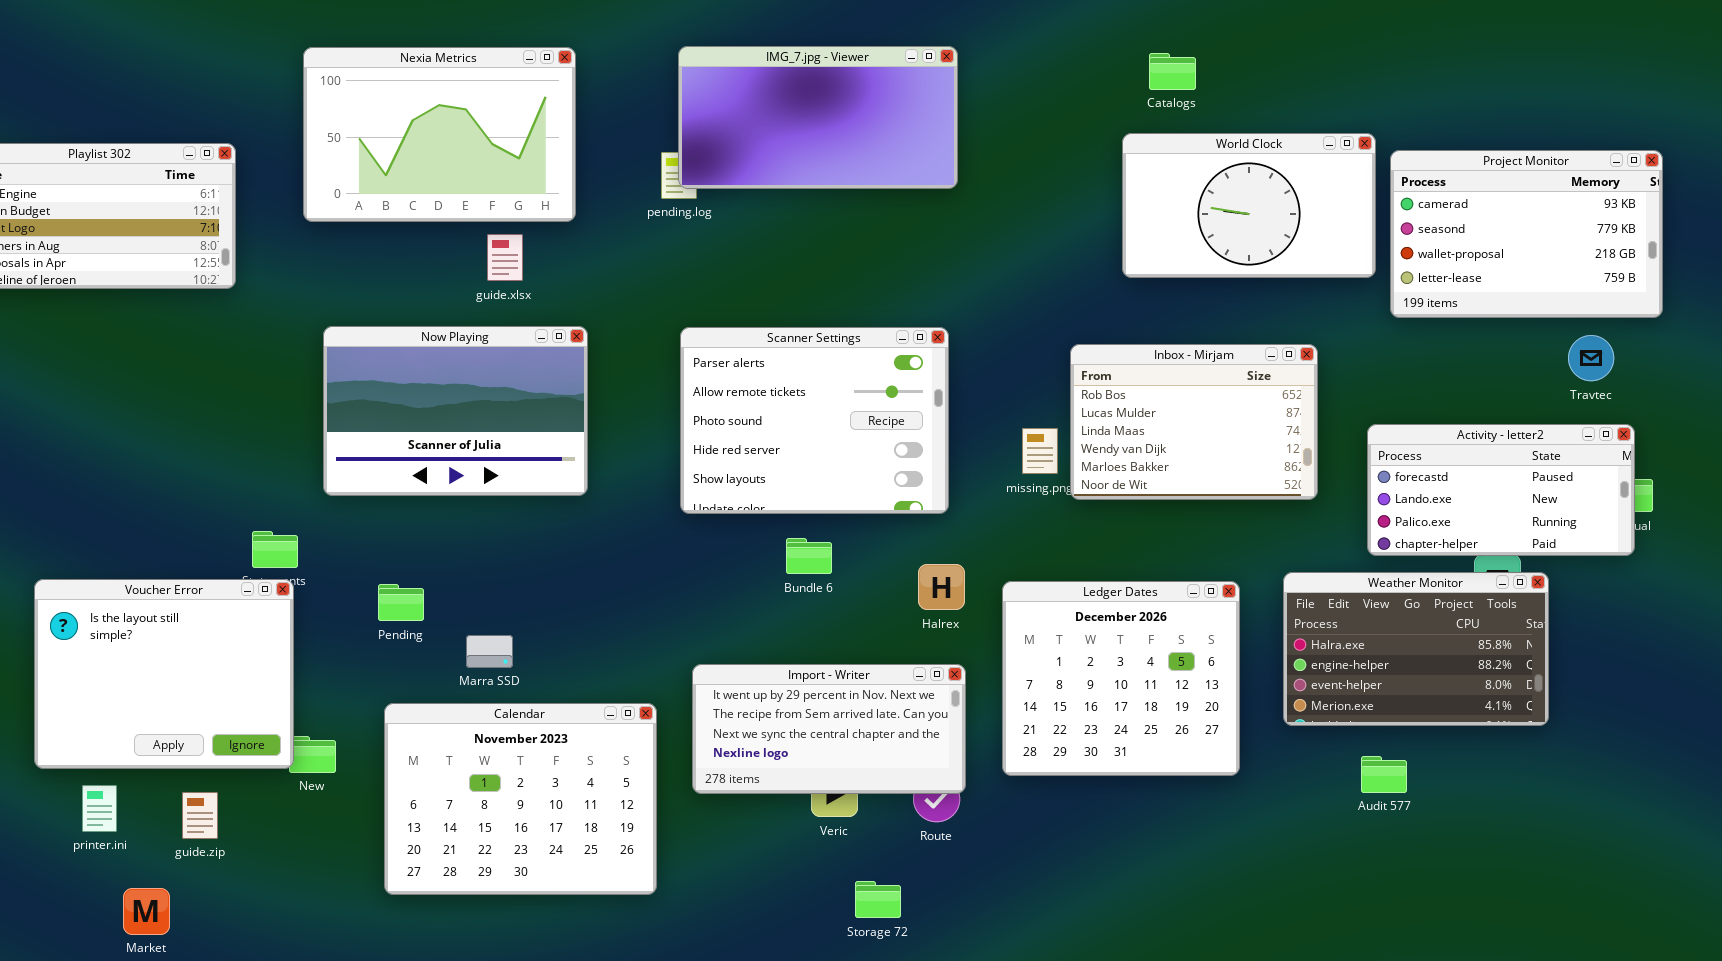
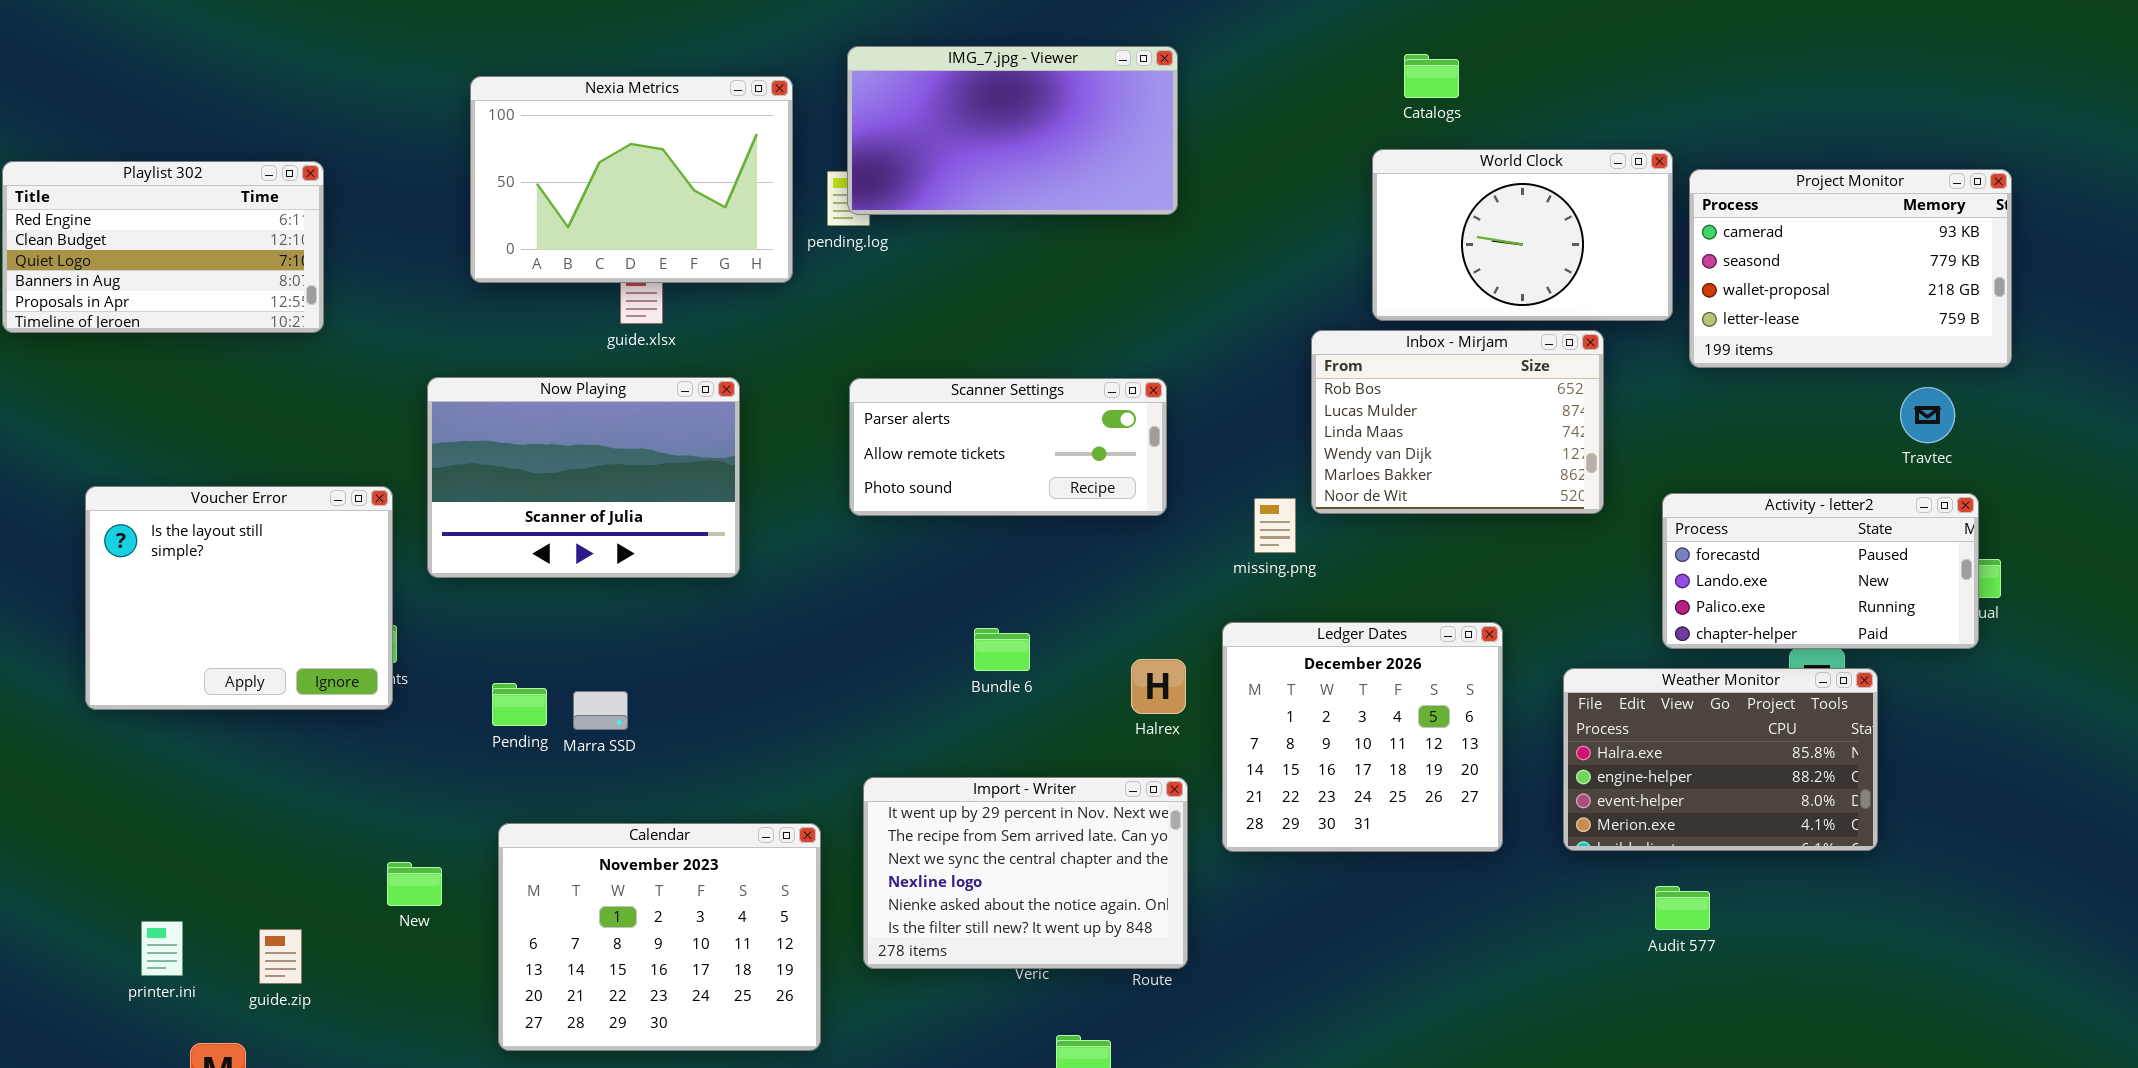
Nexia Metrics: [303,47,576,222] -> [470,76,793,283], moved
Scanner Settings: [680,327,949,514] -> [849,378,1167,516], resized
Inbox - Mirjam: [1070,344,1318,500] -> [1311,330,1604,514], moved
Voucher Error: [34,579,294,769] -> [85,486,393,710], moved
Ledger Dates: [1002,581,1240,776] -> [1222,622,1503,852], moved
Marra SSD: [466,635,513,668] -> [573,691,628,730], moved
Import - Writer: [692,664,966,794] -> [863,777,1188,969], resized

